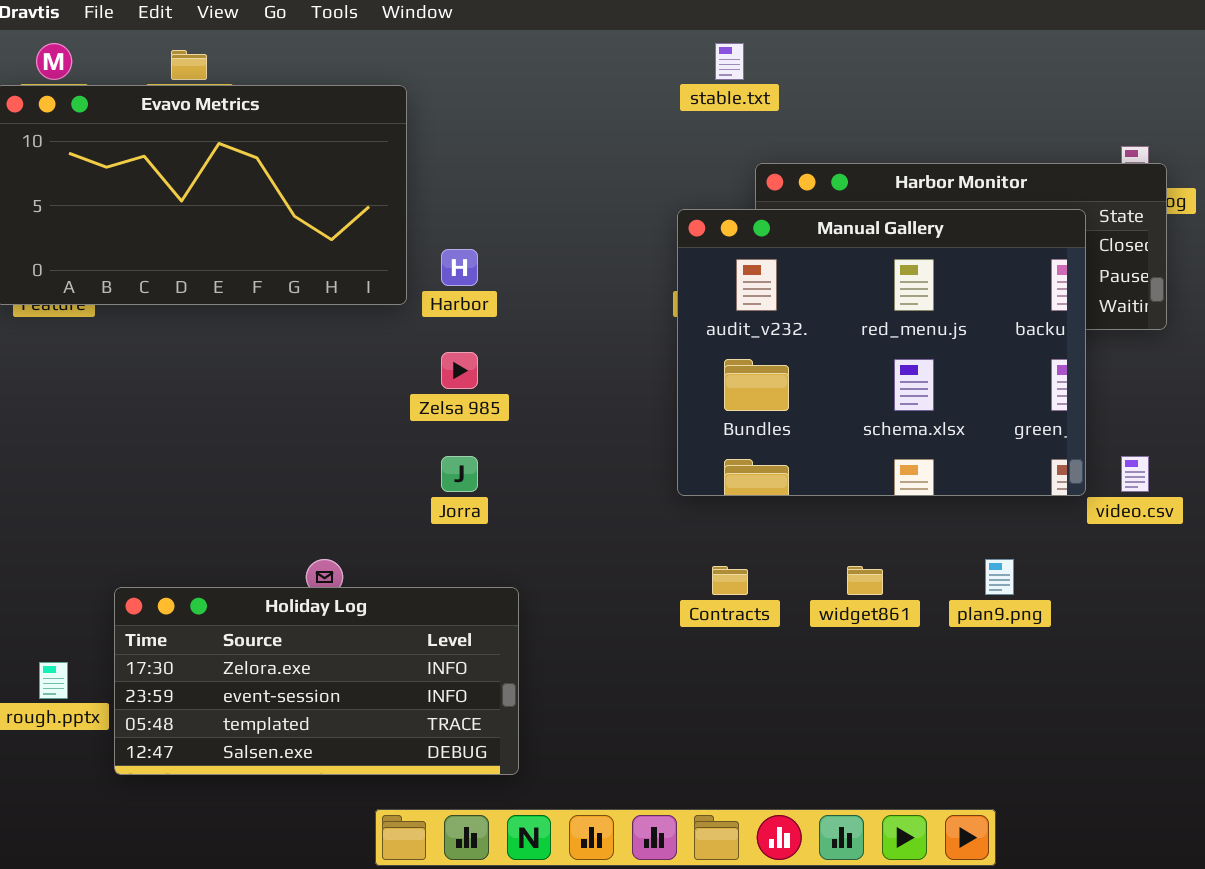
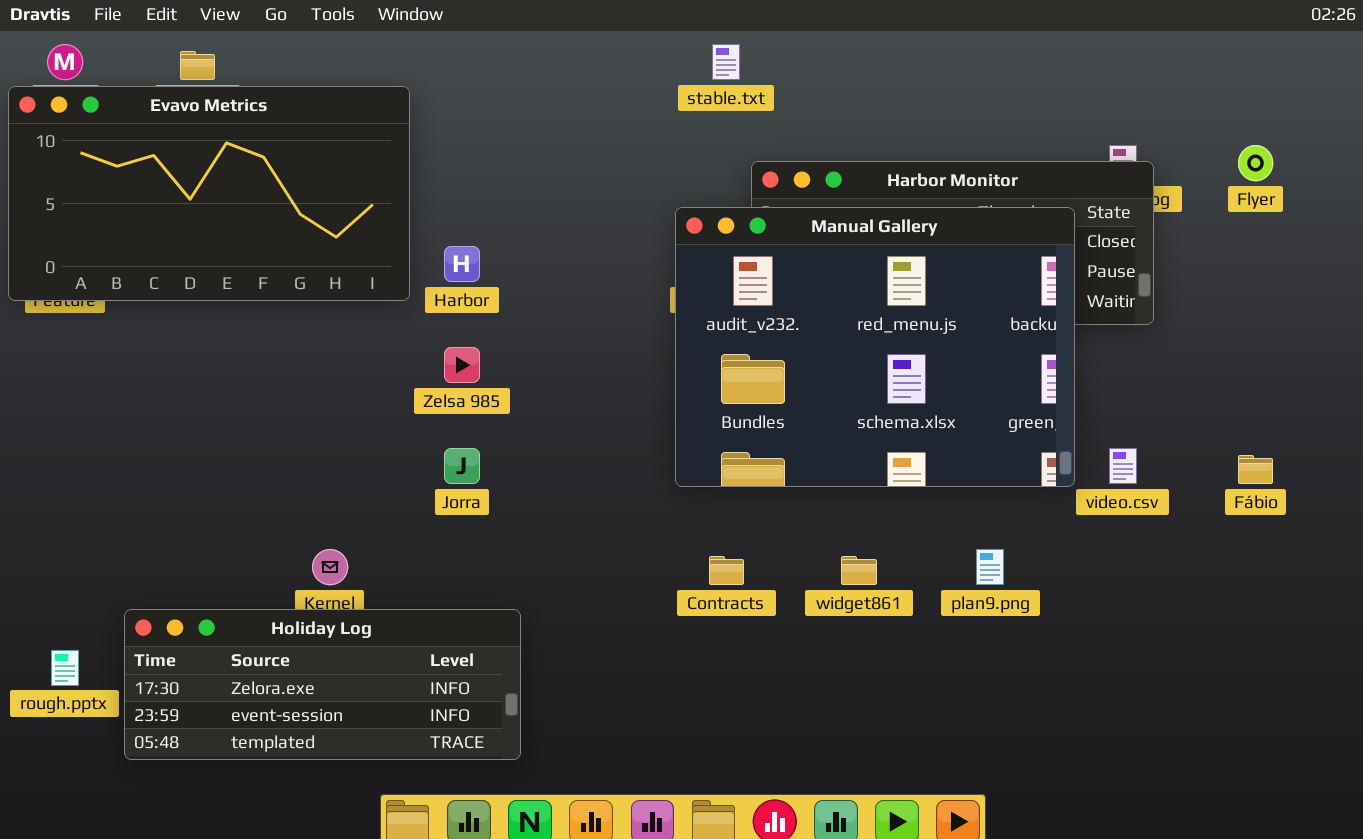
Holiday Log: [114,587,519,775] -> [124,609,521,760], resized

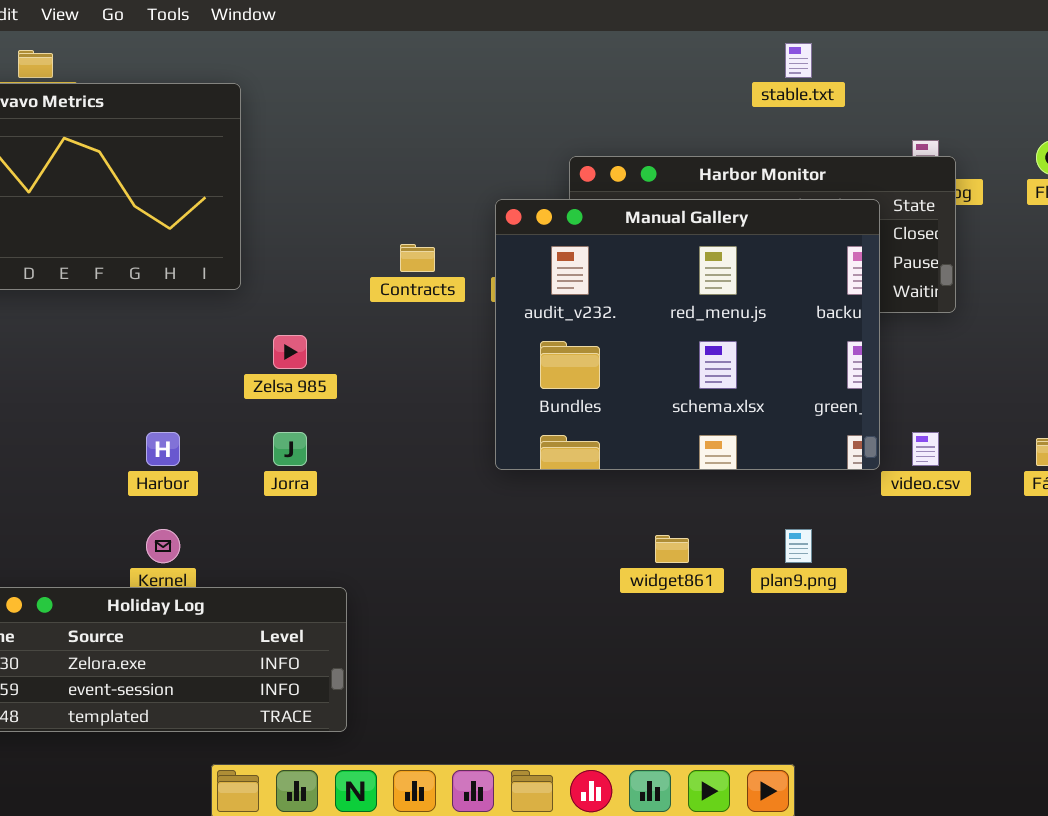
stable.txt: [712,44,740,80] -> [785,43,812,78], moved
Harbor: [444,246,480,282] -> [146,432,180,466], moved
Contracts: [709,556,744,585] -> [400,244,435,272], moved

